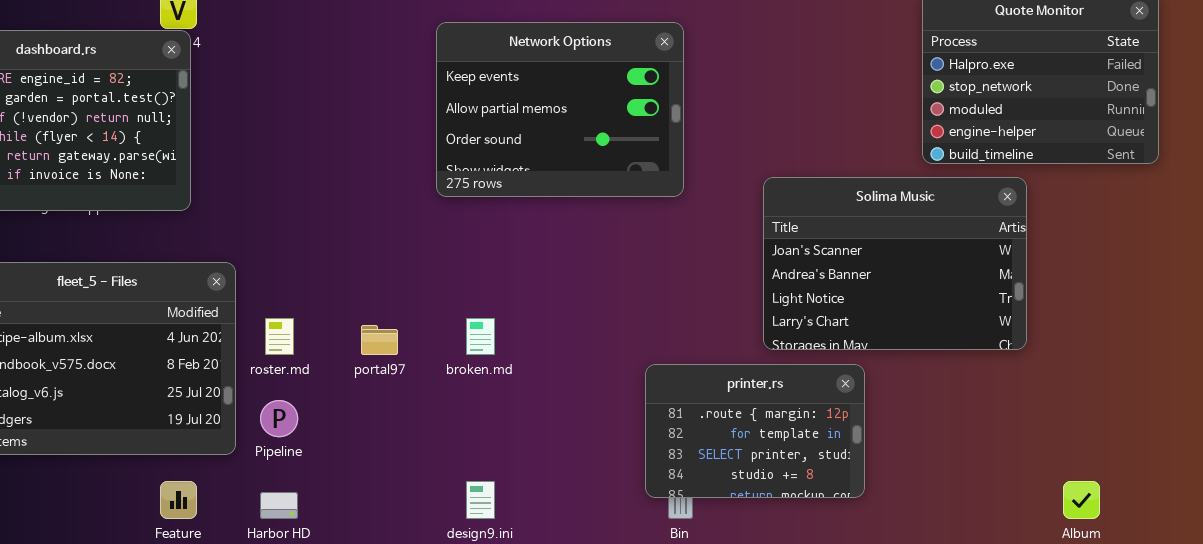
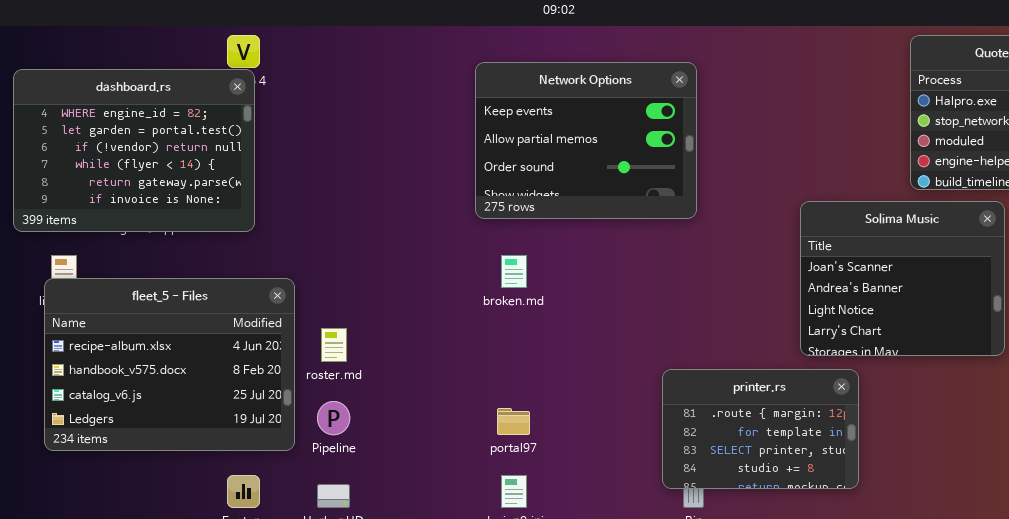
Solima Music: [763,177,1027,350] -> [800,201,1005,356], resized
broken.md: [466,318,495,355] -> [501,255,527,288], moved
portal97: [361,325,398,355] -> [497,408,530,435], moved

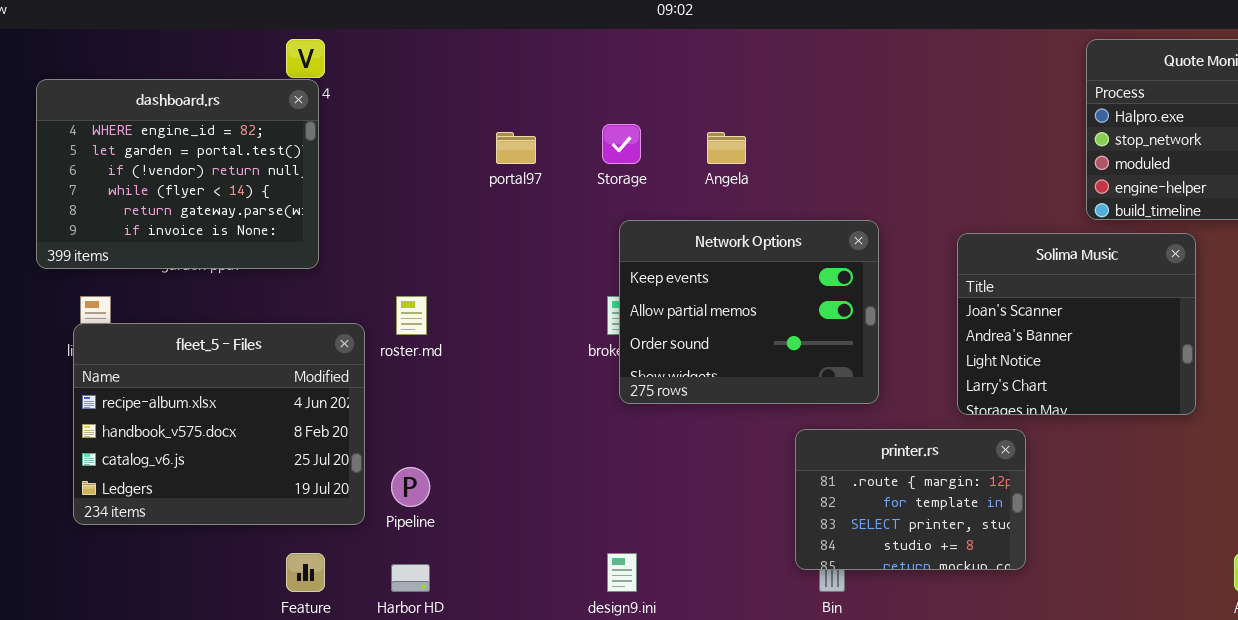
Network Options: [475,62,697,219] -> [619,220,879,404], moved
roster.md: [321,328,347,362] -> [396,296,427,335], moved
portal97: [497,408,530,435] -> [496,132,536,164], moved

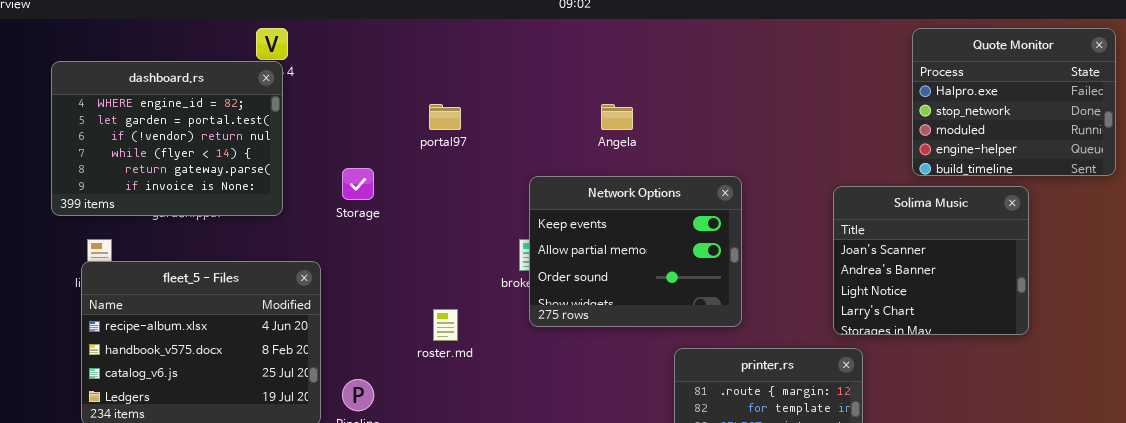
Storage: [602,124,641,164] -> [342,168,374,200], moved
Solima Music: [957,233,1196,415] -> [833,186,1029,335], moved
roster.md: [396,296,427,335] -> [433,309,458,341], moved

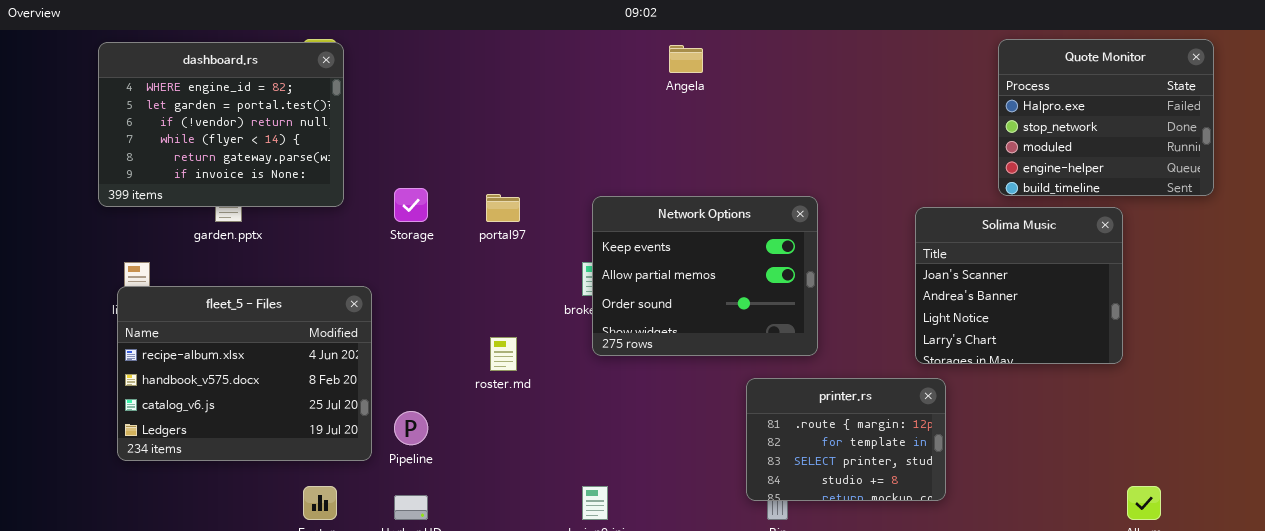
dashboard.rs: [51,61,283,216] -> [98,42,344,207], moved
portal97: [429,104,461,130] -> [486,194,520,222], moved
Angela: [601,104,633,130] -> [669,45,703,73], moved

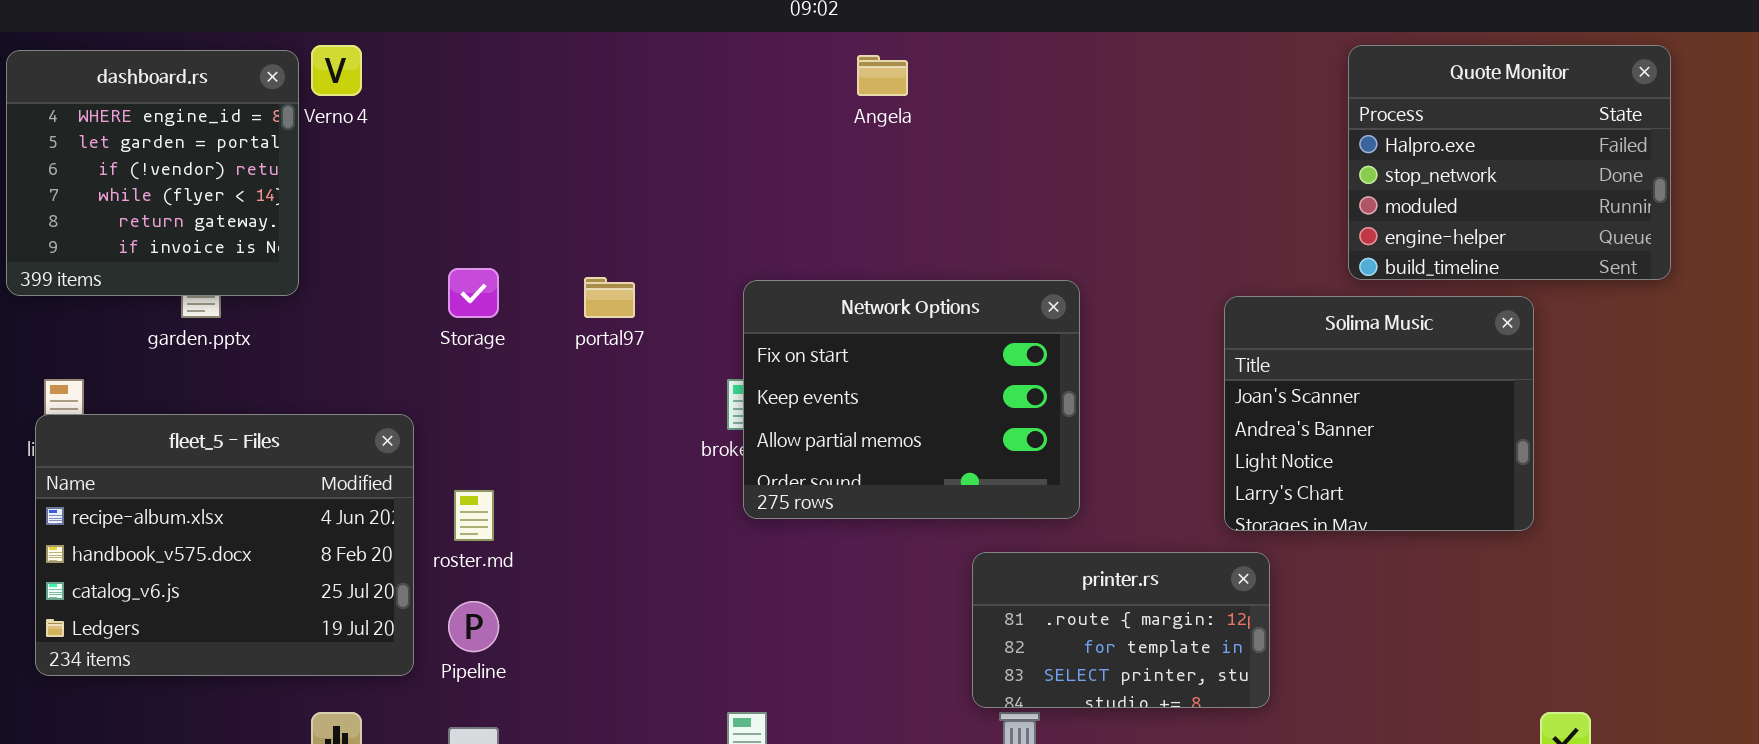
dashboard.rs: [98,42,344,207] -> [6,50,299,296], resized
Network Options: [592,196,818,356] -> [743,280,1080,519], scrolled up 1 row
roster.md: [490,337,517,371] -> [454,490,494,541], moved
printer.rs: [746,378,946,501] -> [972,552,1270,708], resized

